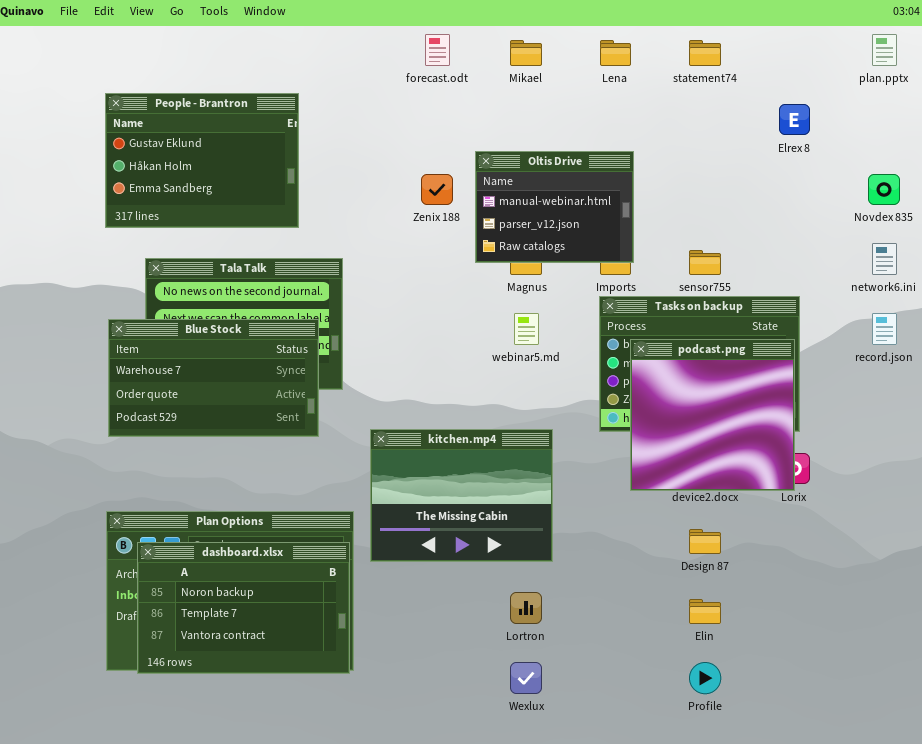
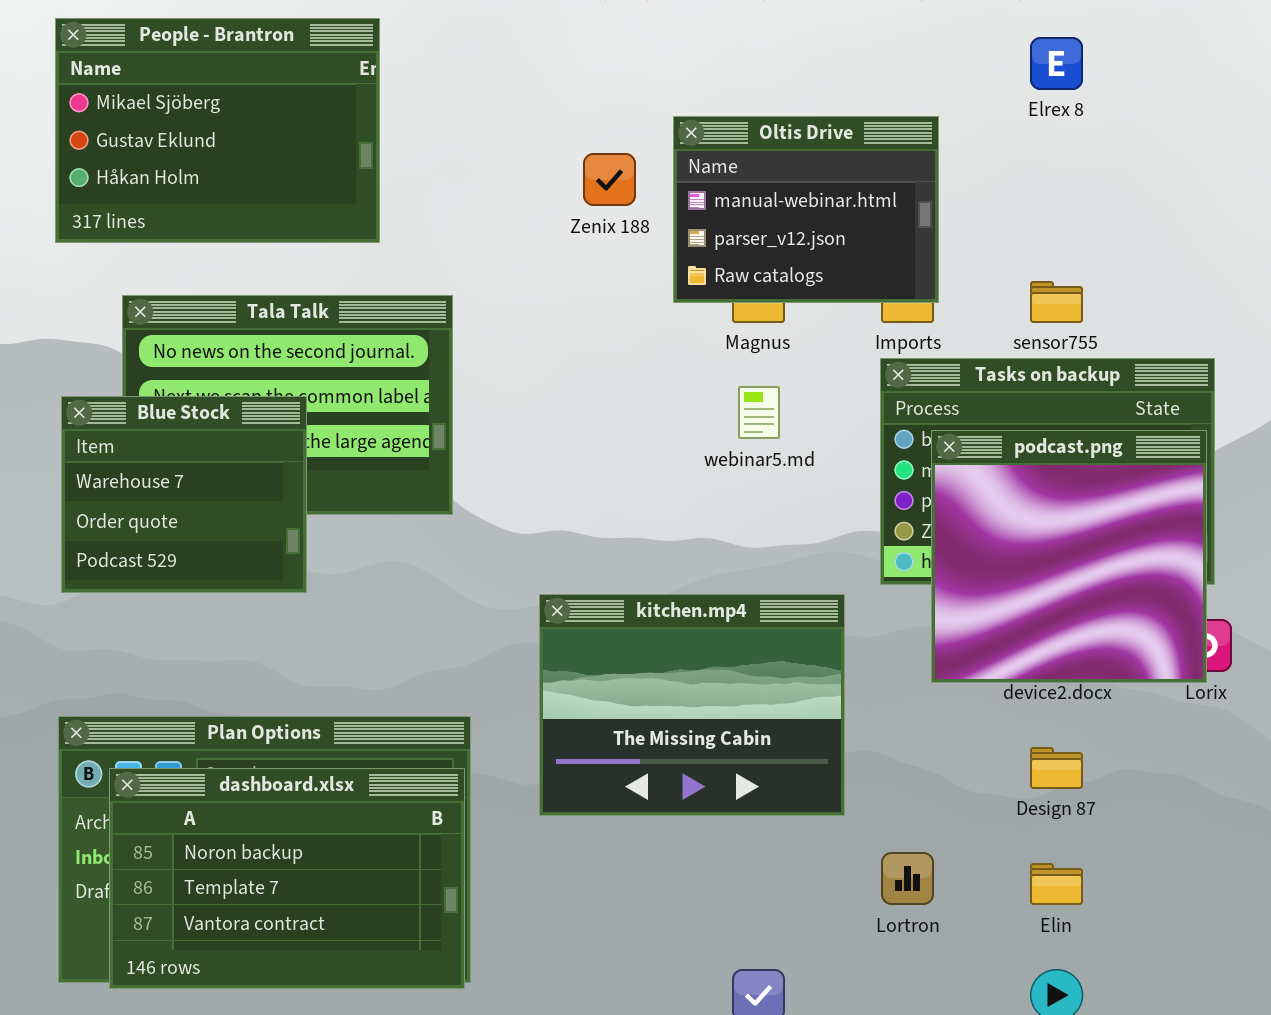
People - Brantron: [105,93,299,228] -> [55,18,380,243], scrolled up 1 row
Elrex 8: [779,104,810,135] -> [1030,37,1083,90], moved
Blue Stock: [108,319,319,437] -> [61,396,307,593], resized
kitchen.mp4: [370,429,553,562] -> [539,594,845,816], moved
Lortron: [510,592,542,624] -> [881,852,934,905], moved

